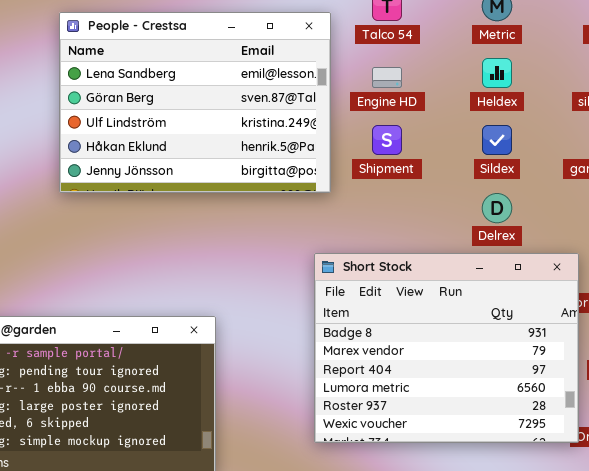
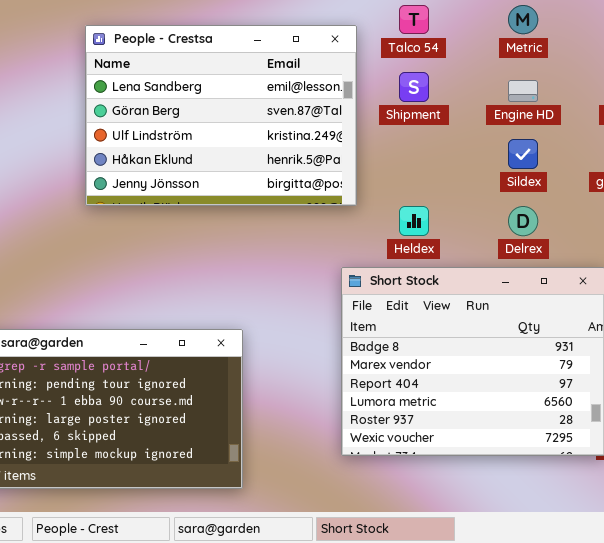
Heldex: [482,58,512,88] -> [399,206,429,236], moved
Engine HD: [372,67,402,88] -> [508,80,538,102], moved
Shipment: [372,125,402,155] -> [399,72,429,102], moved

